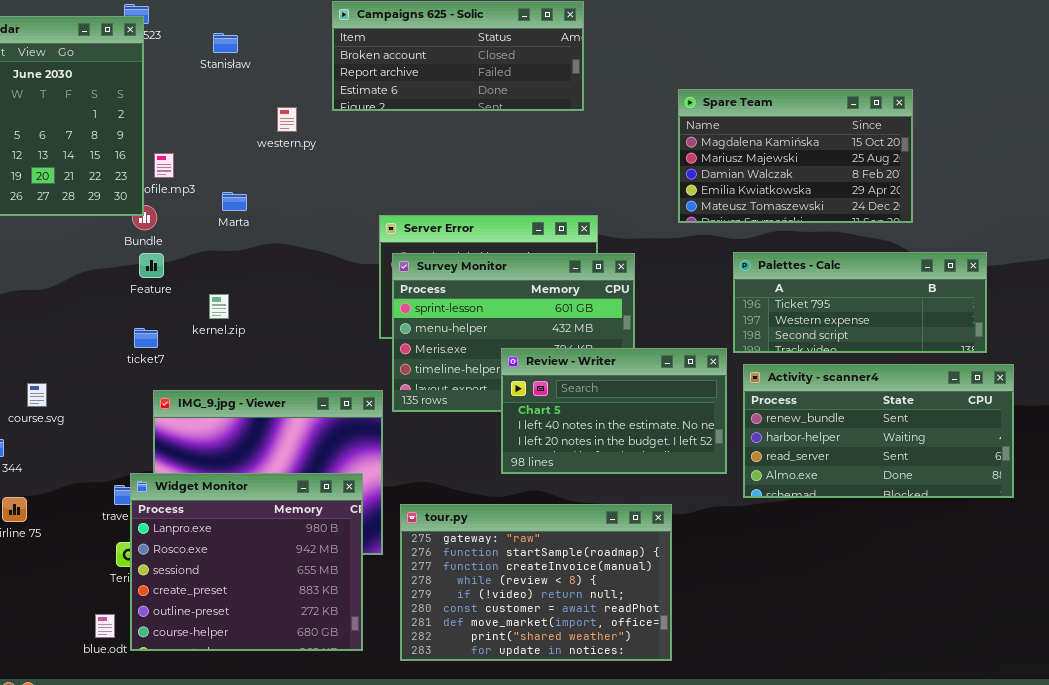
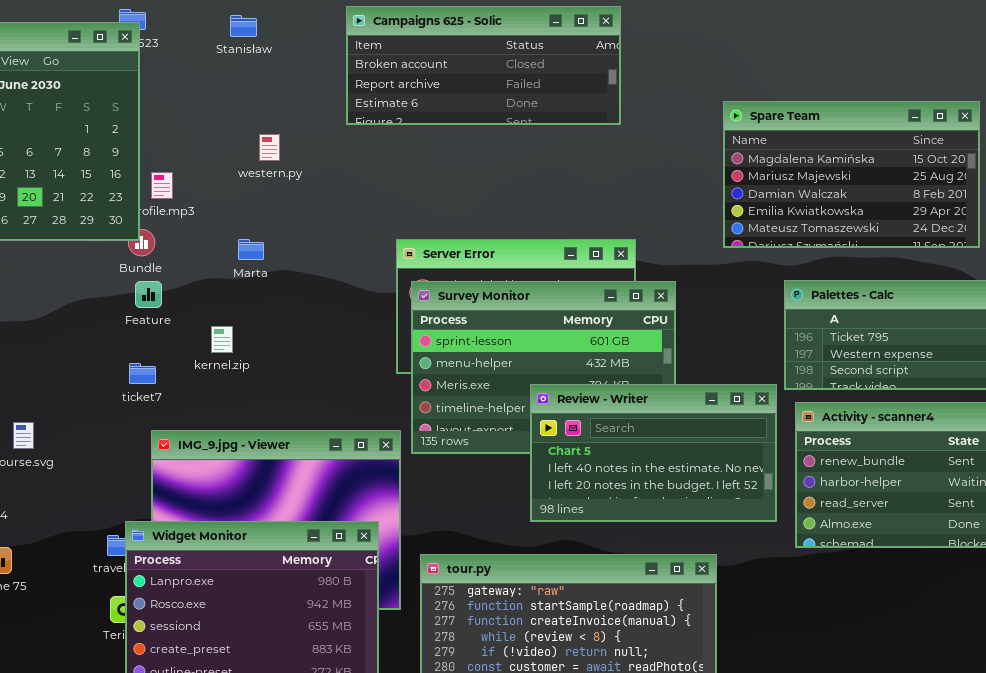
Stanisław: [213,33,238,53] -> [230,15,257,37], moved
western.py: [277,107,297,132] -> [259,134,280,161], moved
Marta: [222,192,247,211] -> [238,239,264,260], moved

